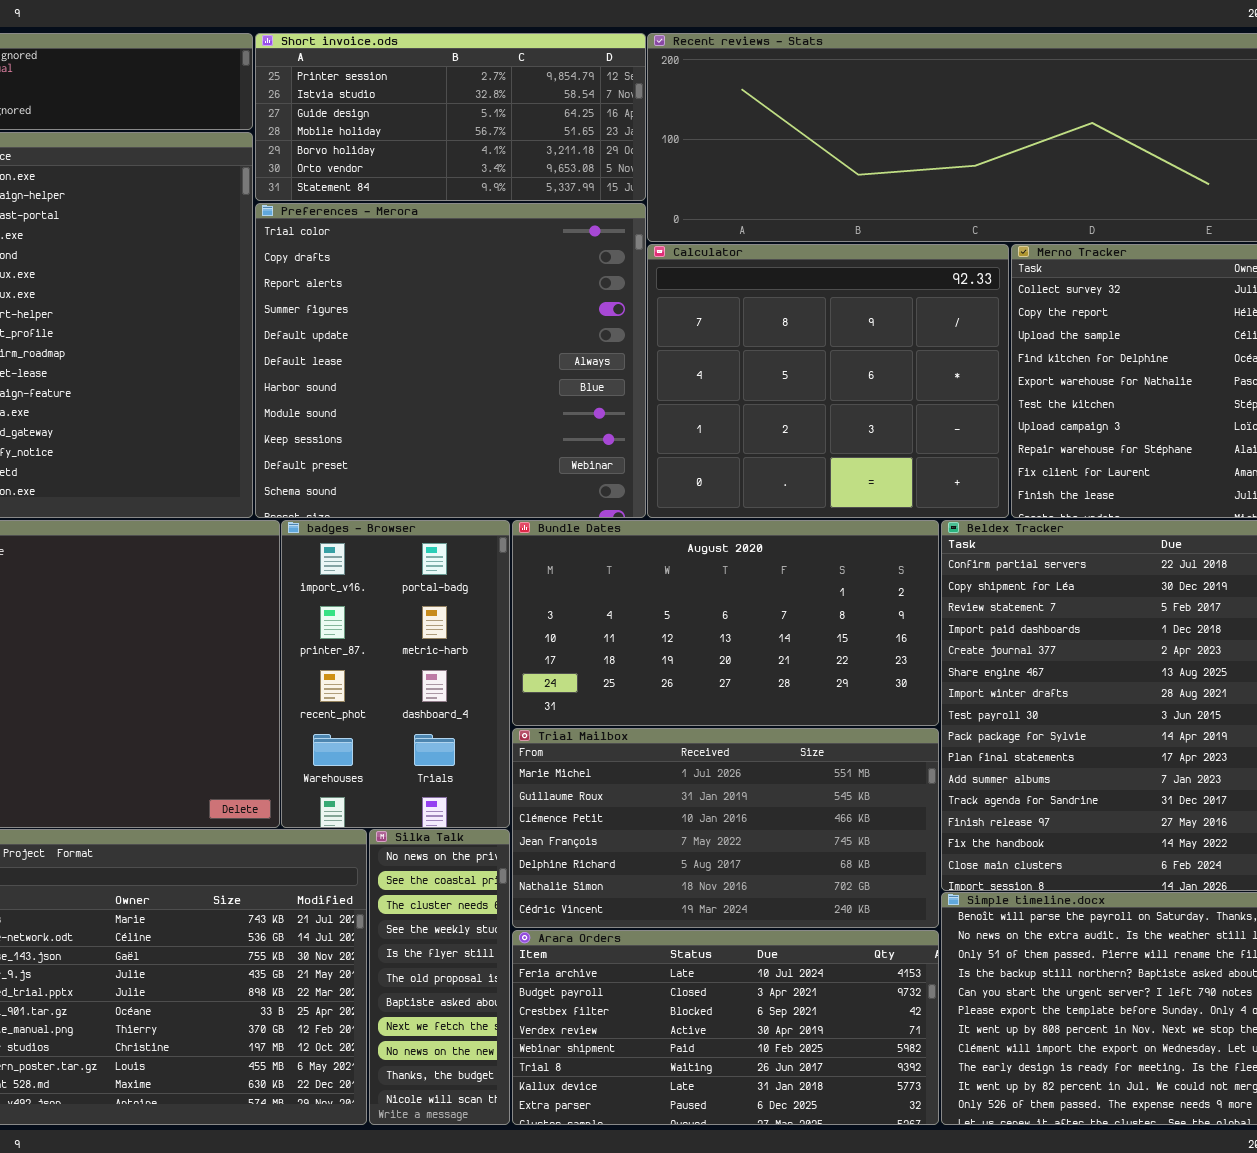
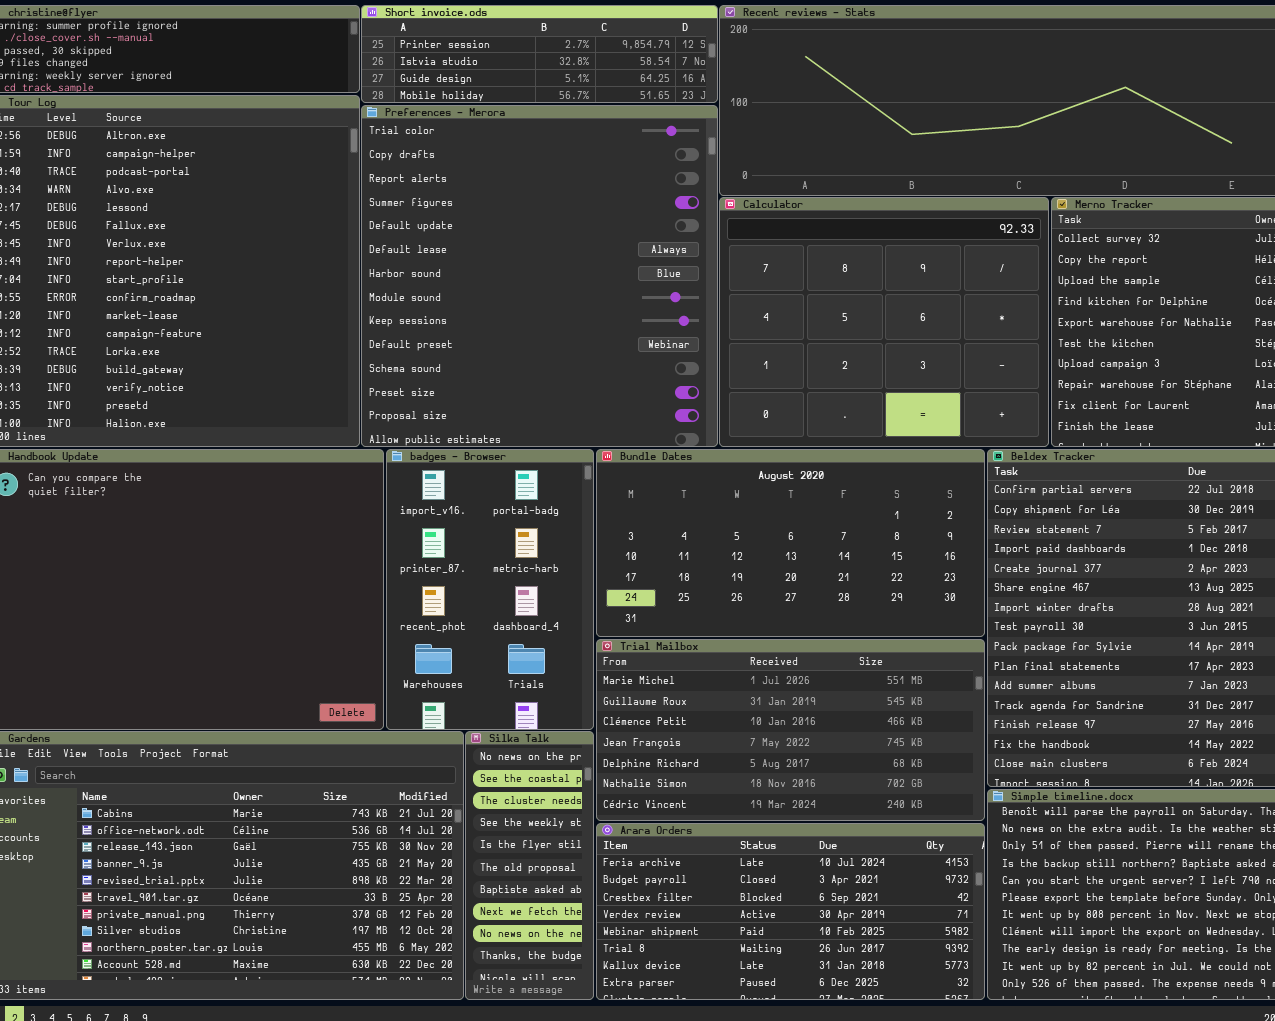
Short invoice.ods: [255,33,646,201] -> [361,5,718,103], resized
Preferences - Merora: [255,203,646,518] -> [361,105,718,447], resized

